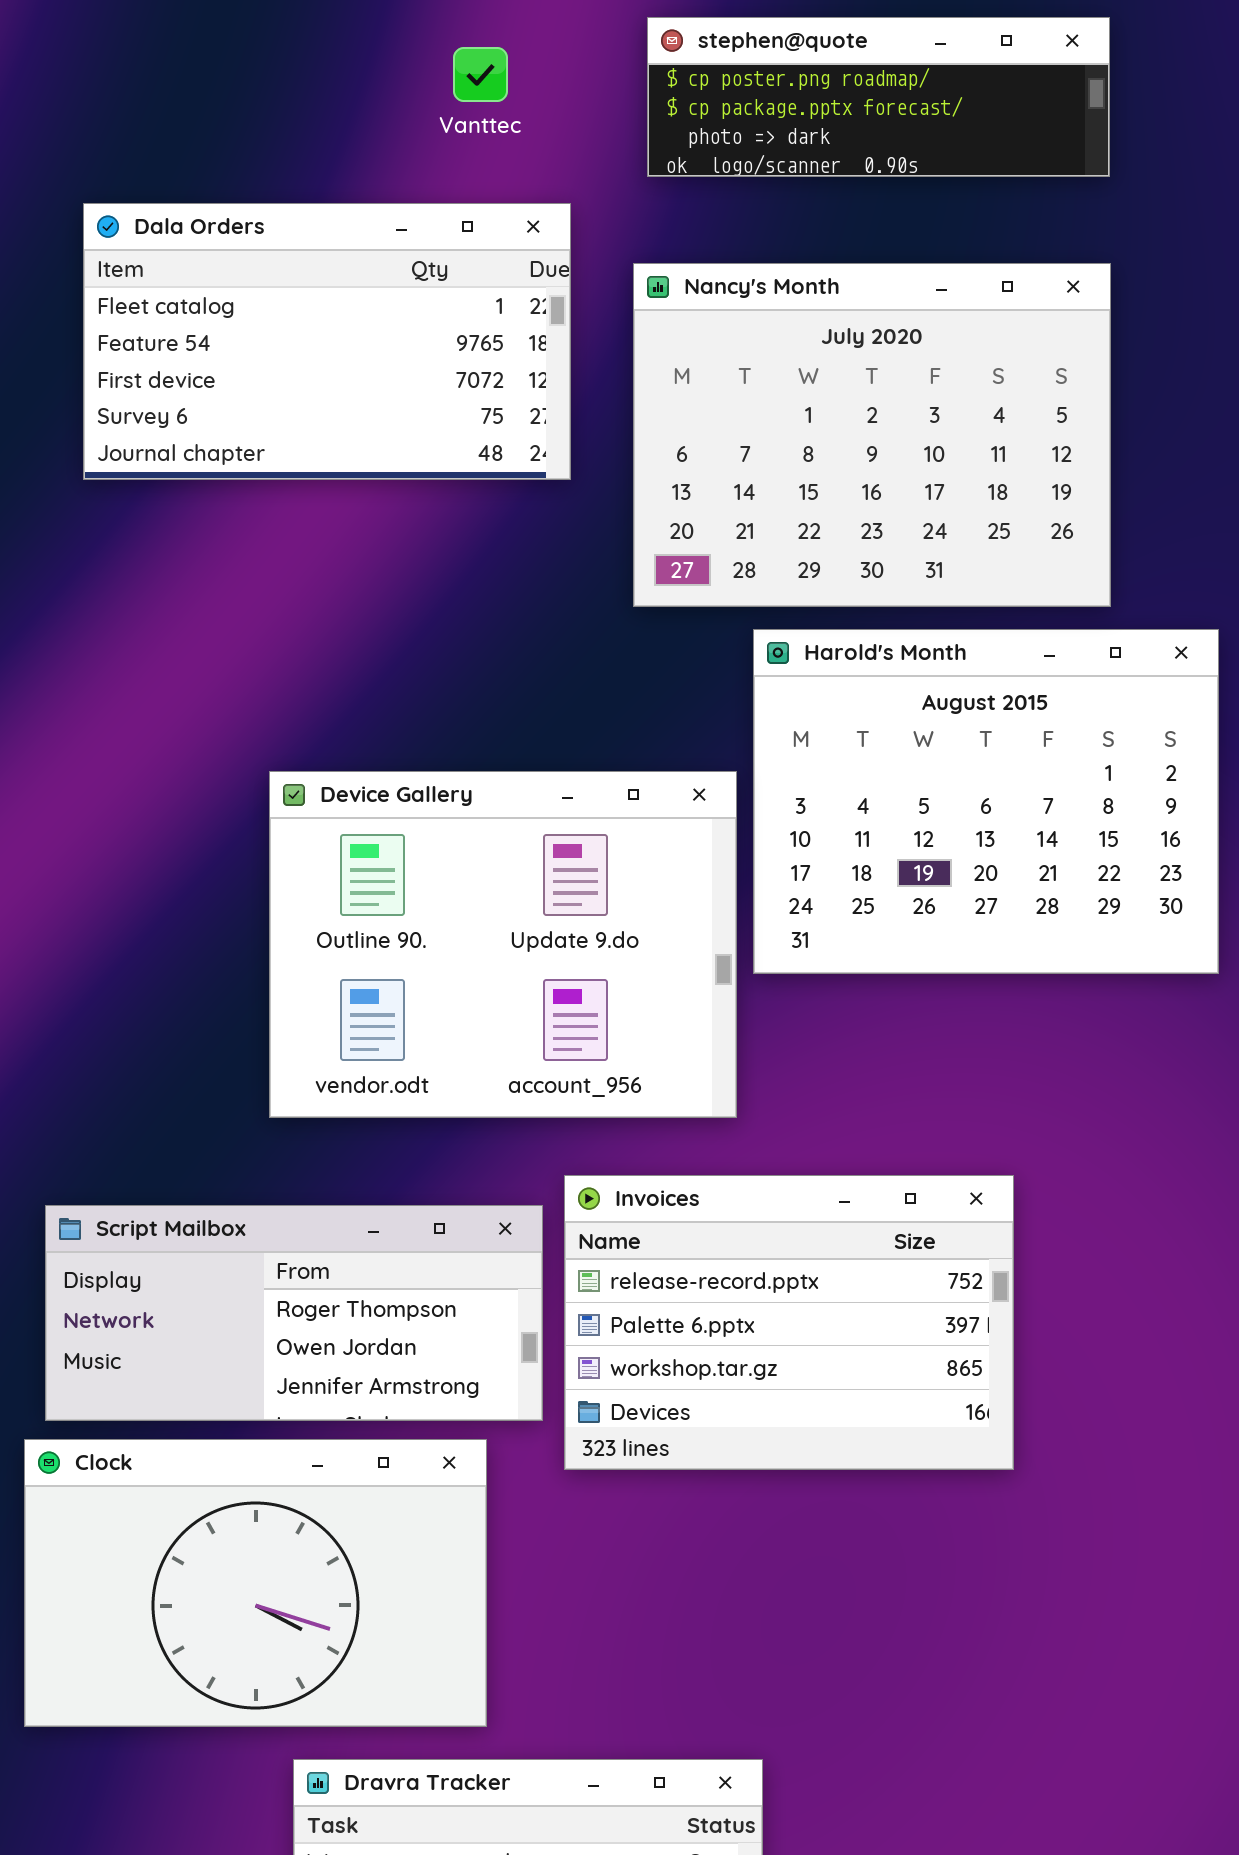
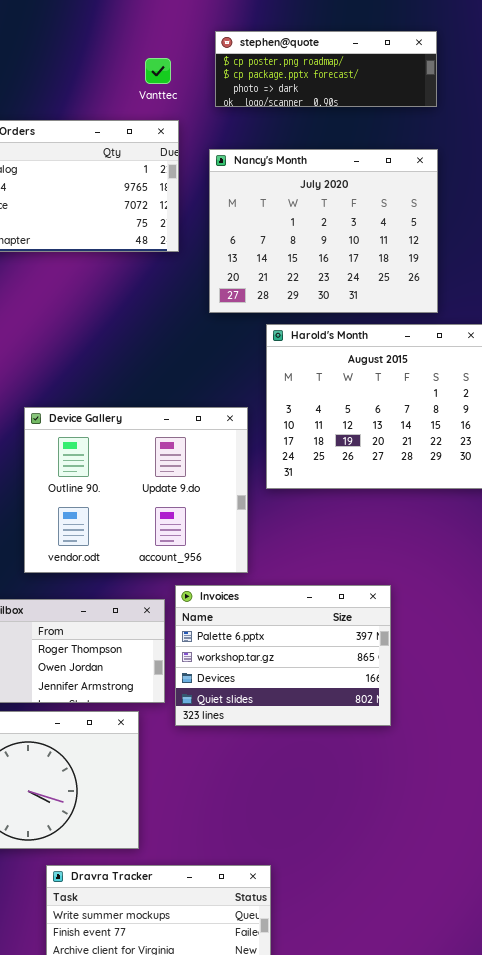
Vanttec: [453,47,508,102] -> [145,58,171,84], moved
Device Gallery: [269,771,737,1118] -> [24,407,248,573], moved
Invoices: [564,1175,1014,1470] -> [175,585,391,726], scrolled down 1 row

